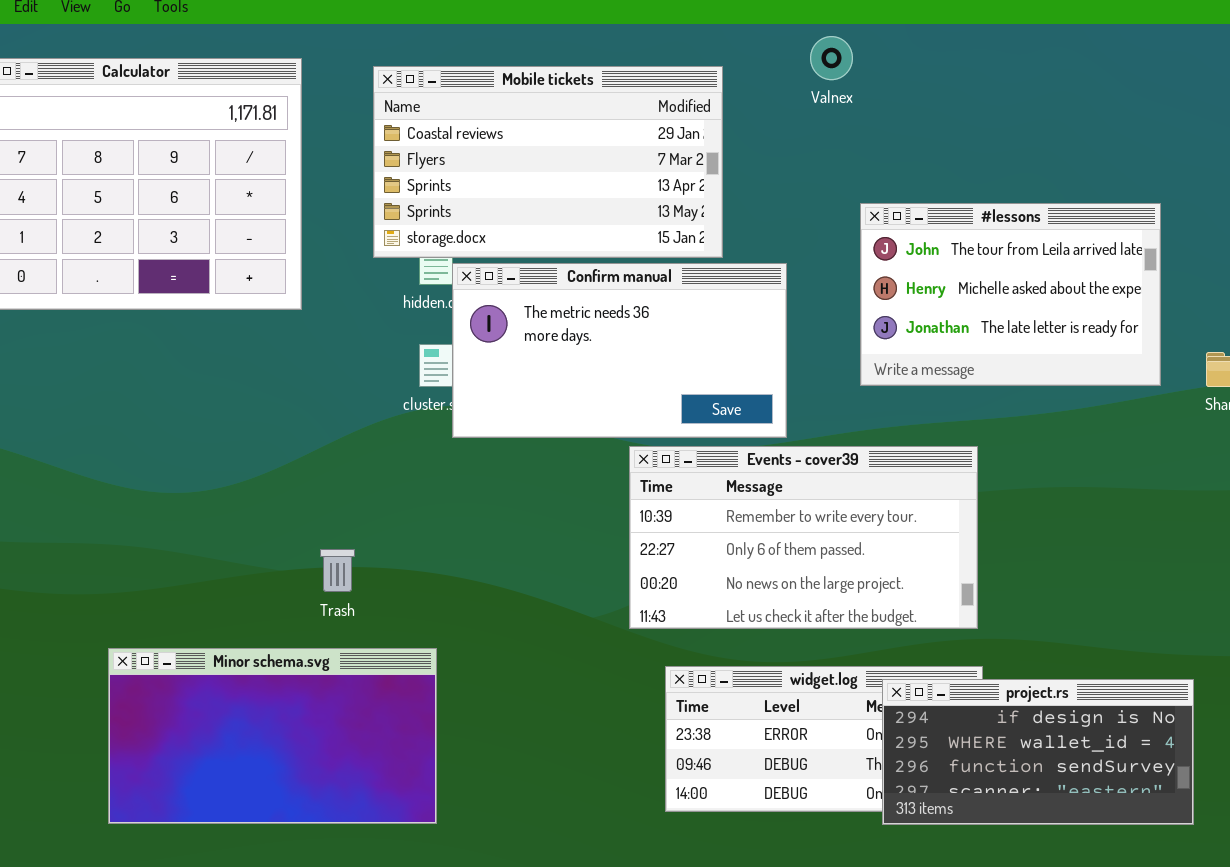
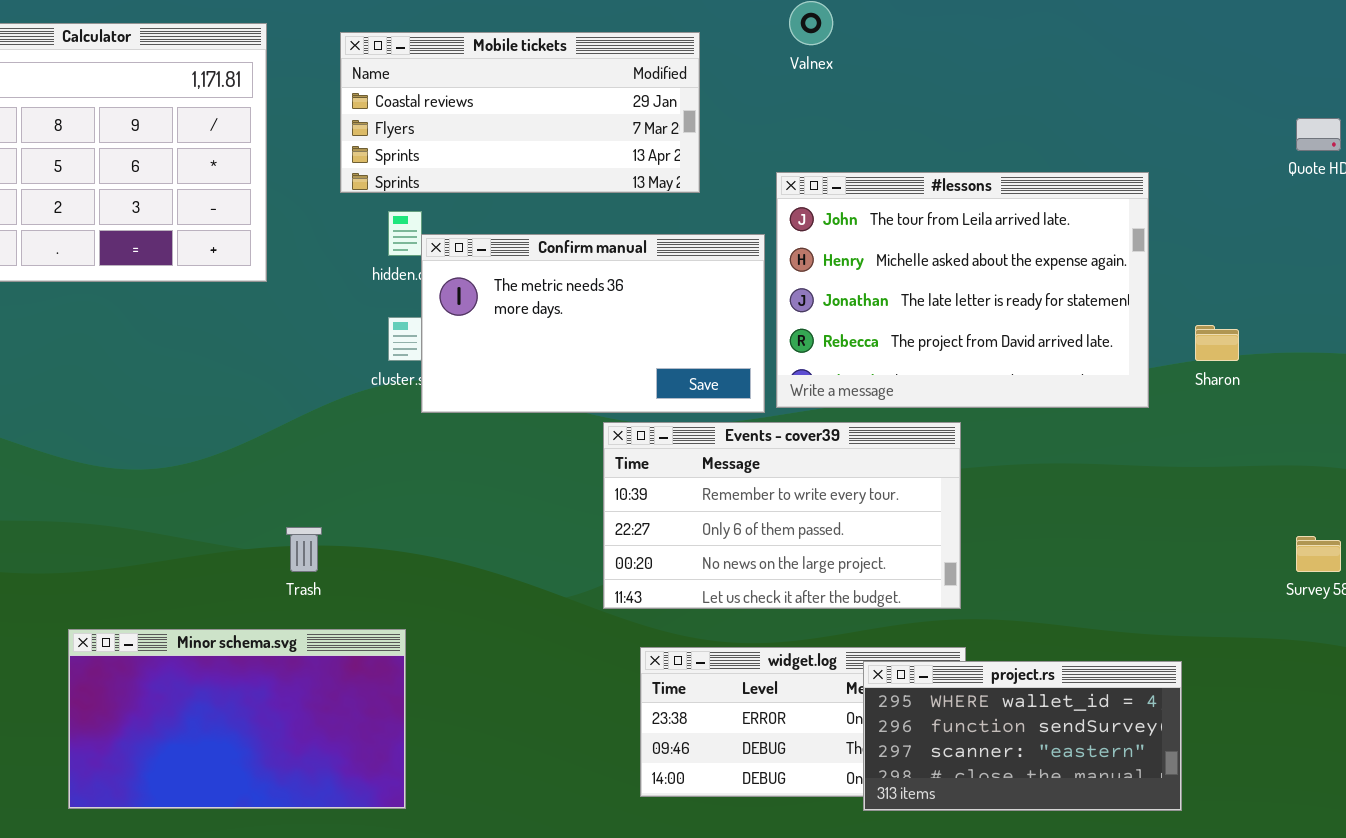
Mobile tickets: [373,66,723,258] -> [340,32,700,193], resized
#lessons: [860,203,1161,386] -> [776,172,1149,408], resized
project.rs: [882,679,1194,825] -> [863,661,1182,811], scrolled down 1 row

